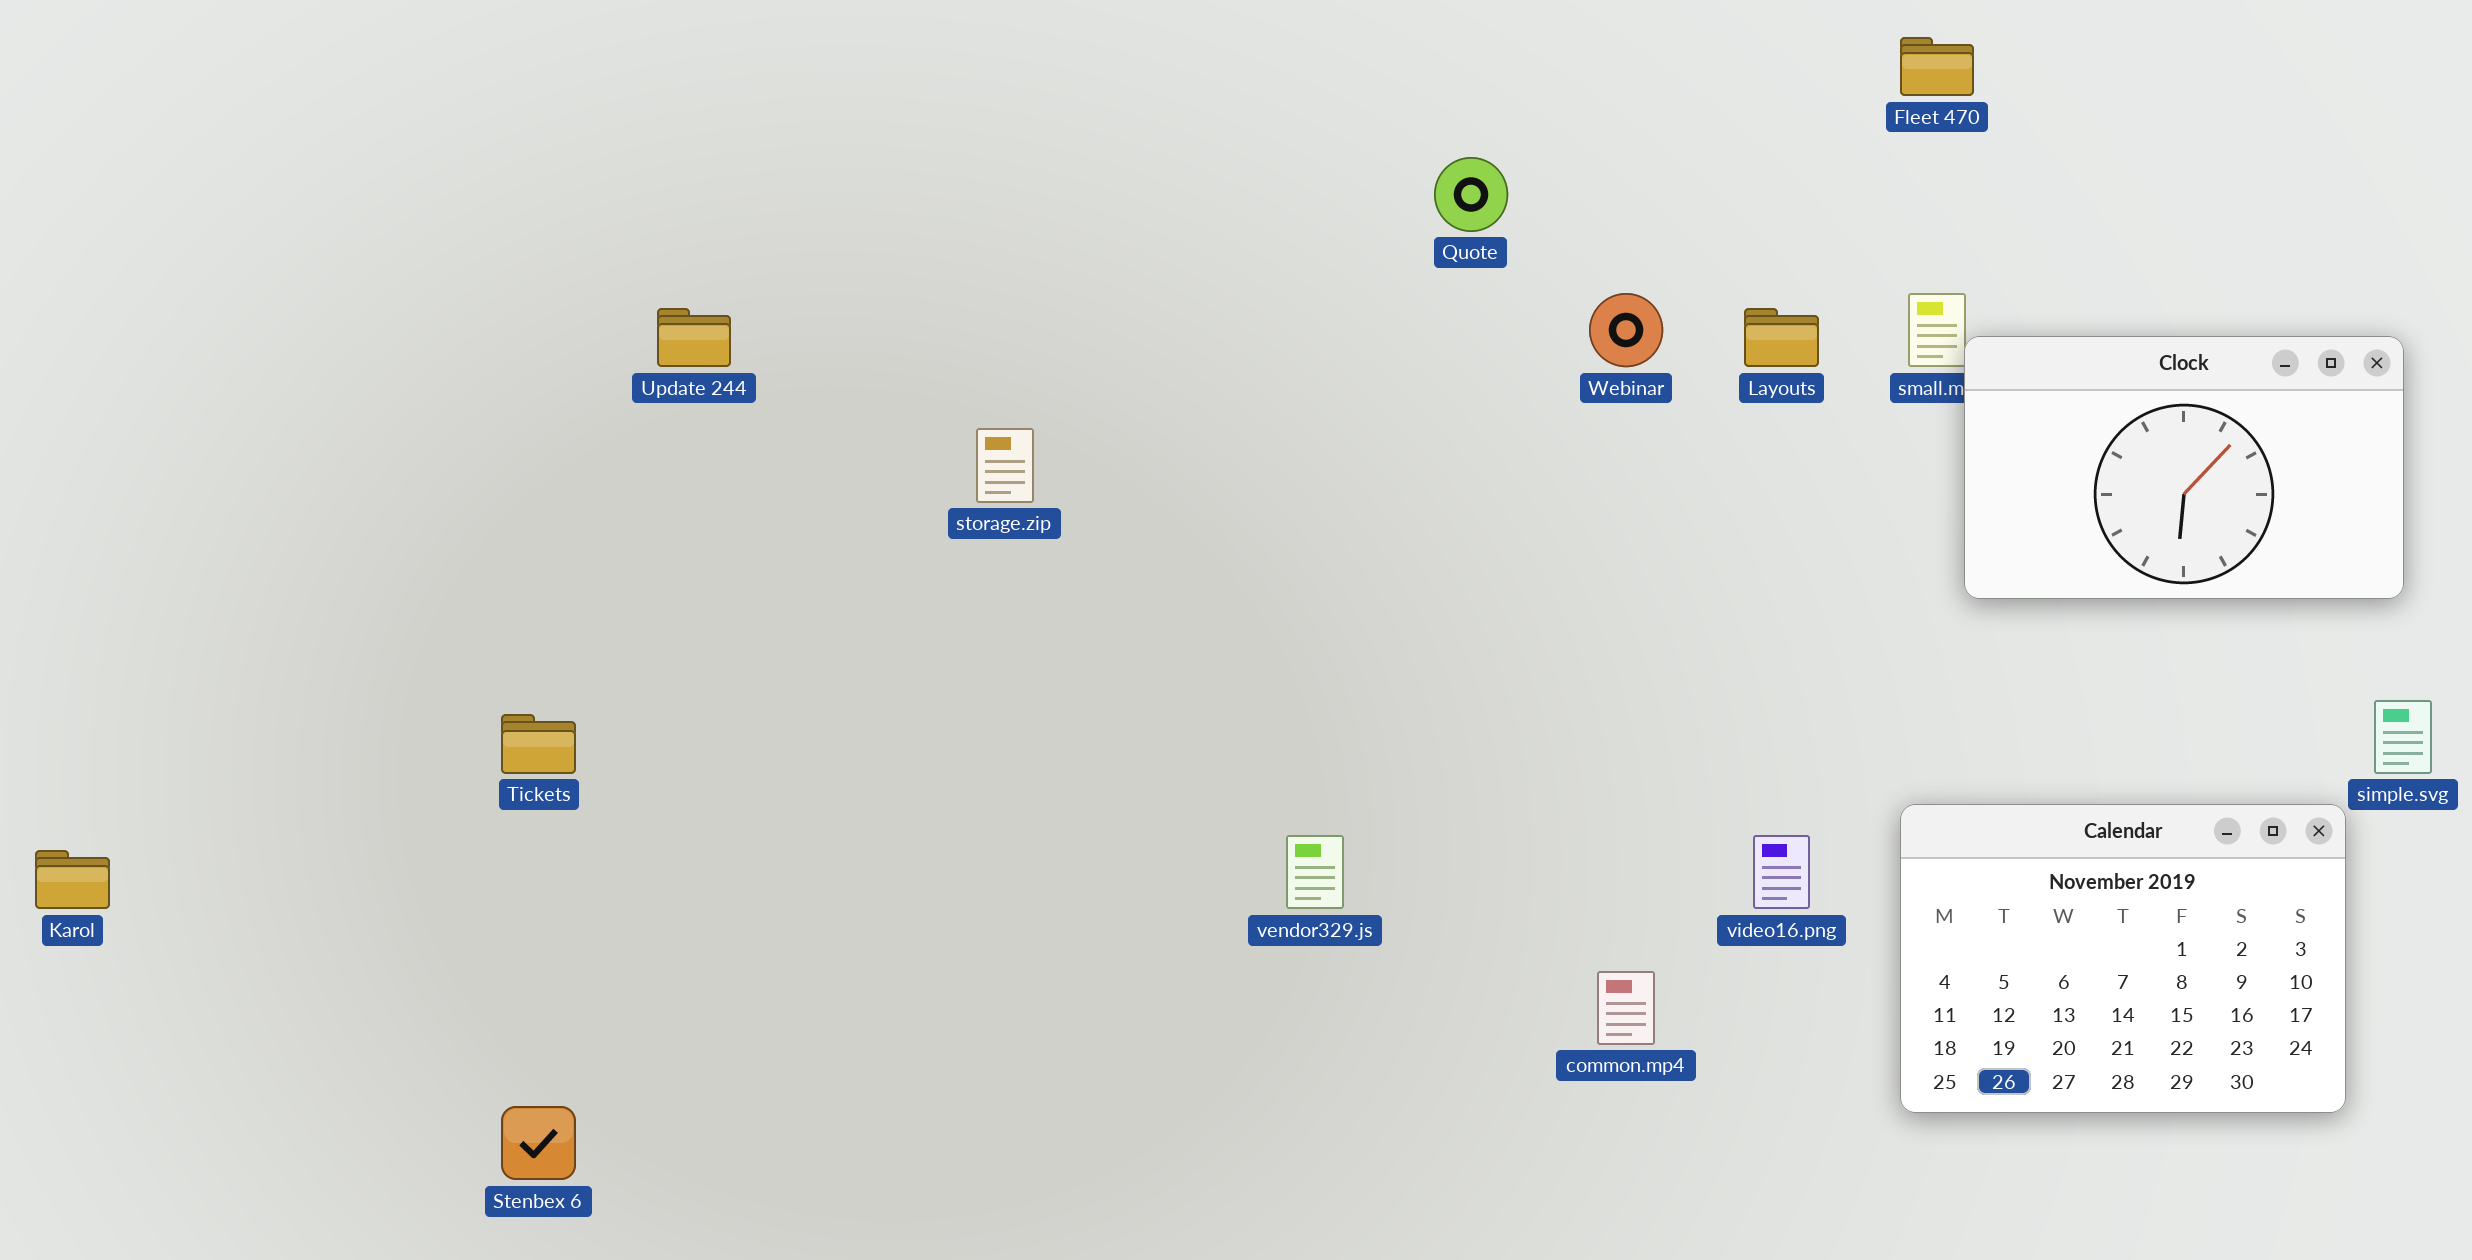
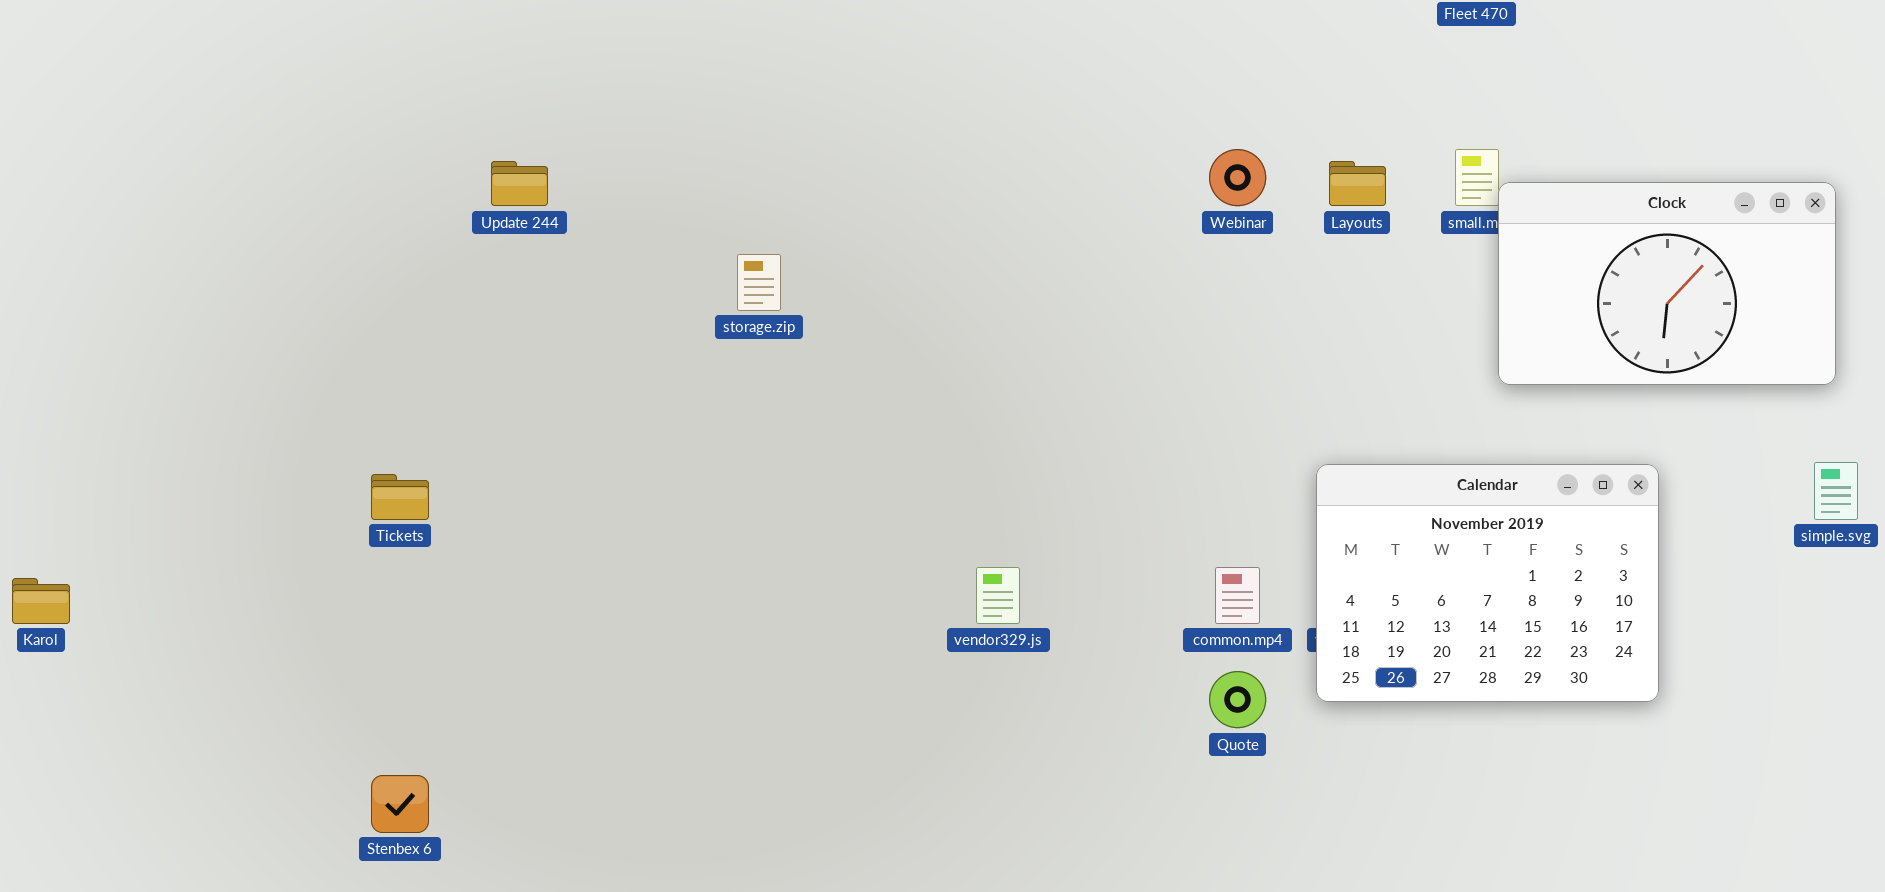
Quote: [1434,157,1508,232] -> [1209,671,1266,728], moved
Calendar: [1900,804,2346,1113] -> [1316,464,1659,702], moved
common.mp4: [1597,971,1655,1045] -> [1215,567,1260,624], moved

